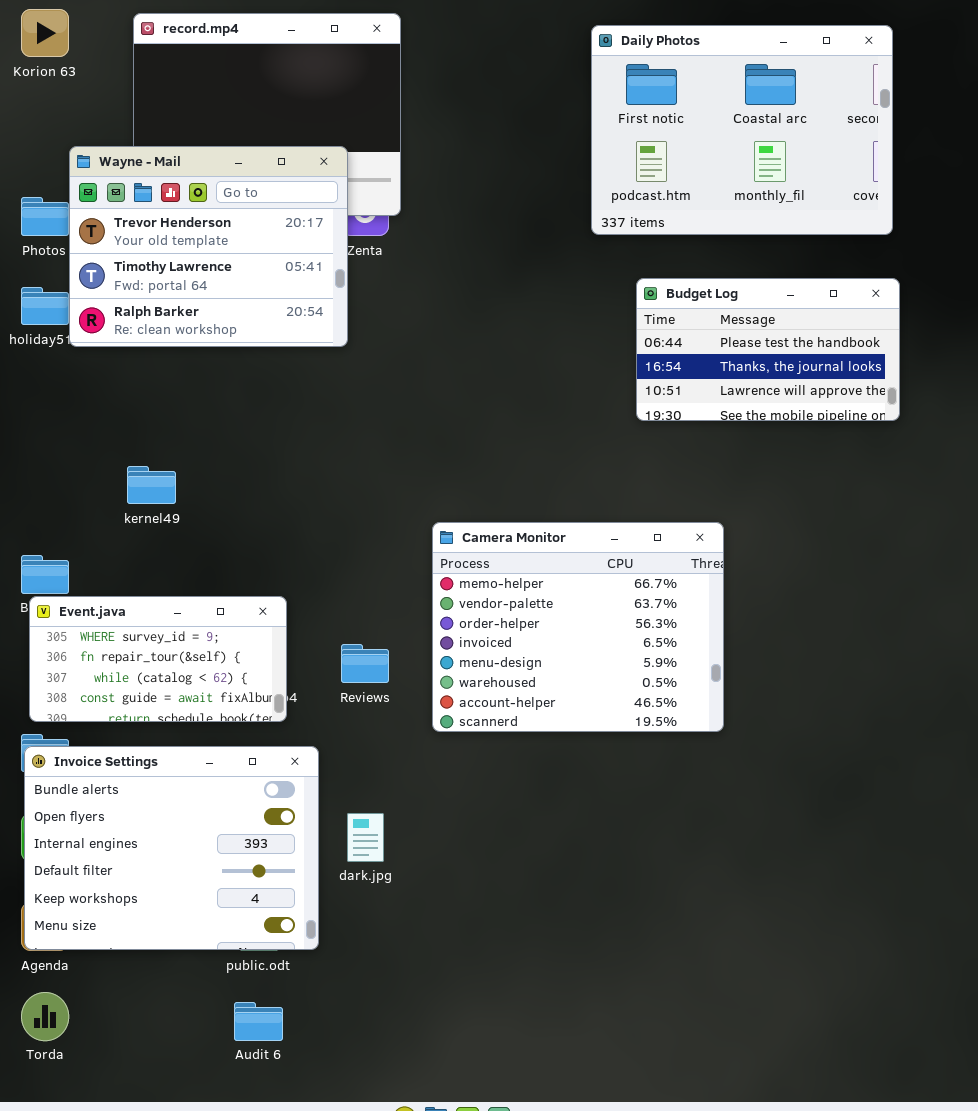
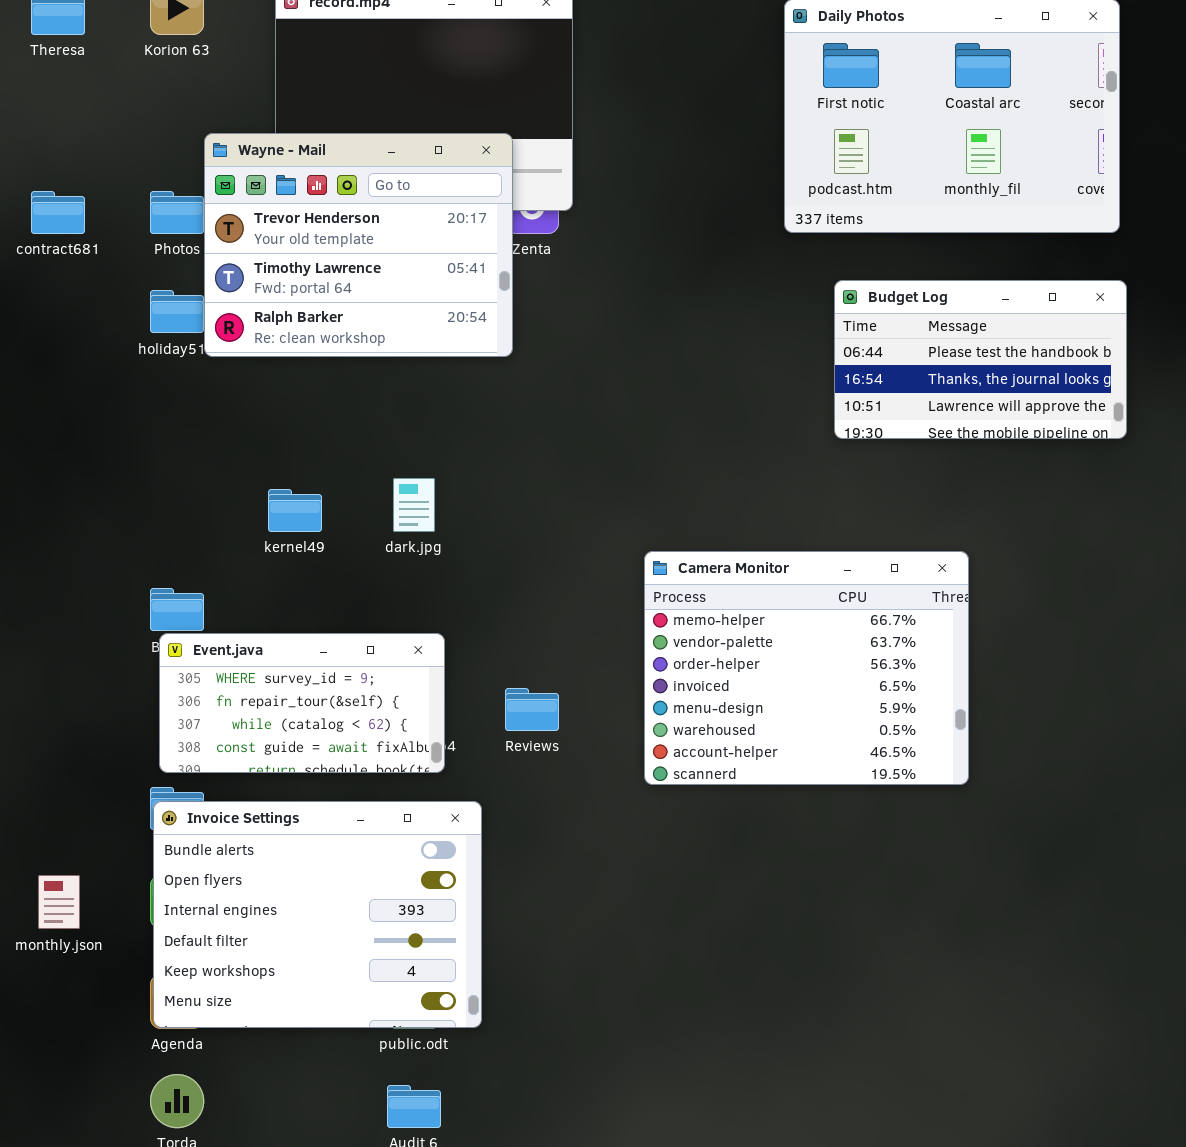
Camera Monitor: [432,522,724,732] -> [644,551,969,785], moved
dark.jpg: [347,813,384,862] -> [393,478,435,532], moved

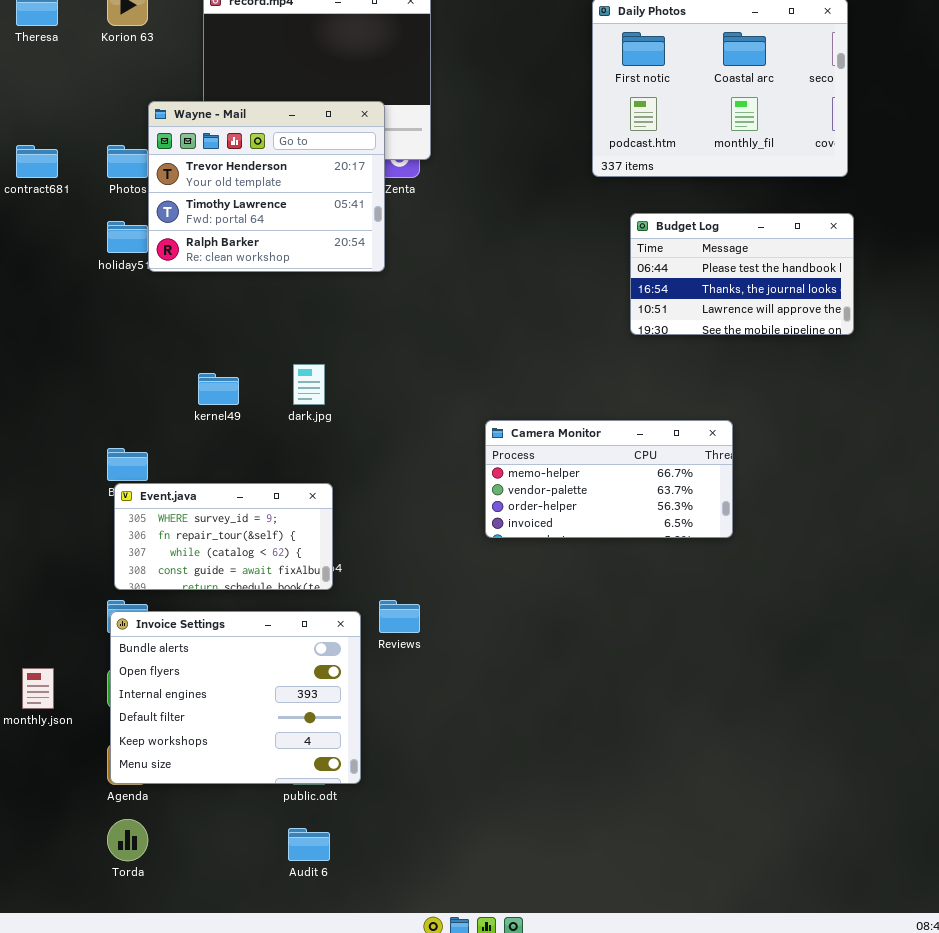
Camera Monitor: [644,551,969,785] -> [485,420,733,538], resized
Reviews: [505,688,559,731] -> [379,600,420,633], moved

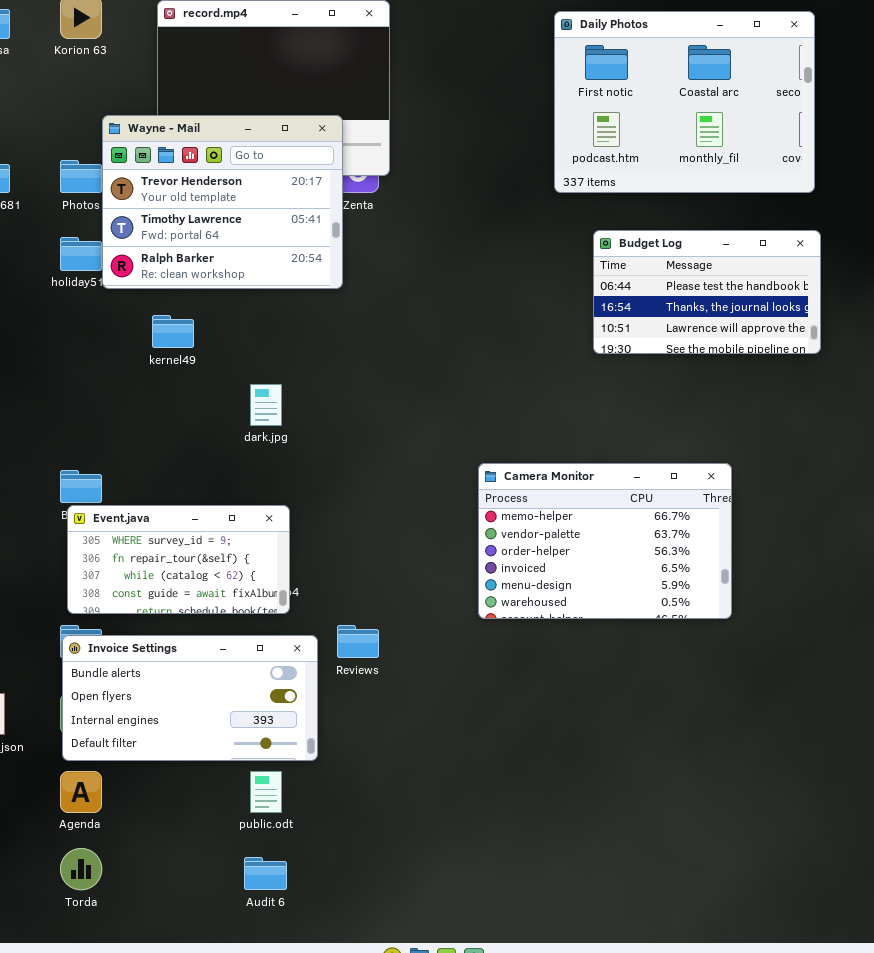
kernel49: [198,373,239,405] -> [152,315,194,348], moved
Camera Monitor: [485,420,733,538] -> [478,463,732,619], moved, resized
Invoice Settings: [110,611,361,784] -> [62,635,318,761], resized

